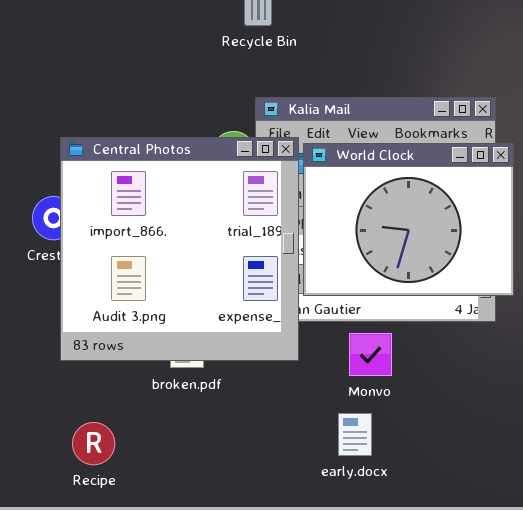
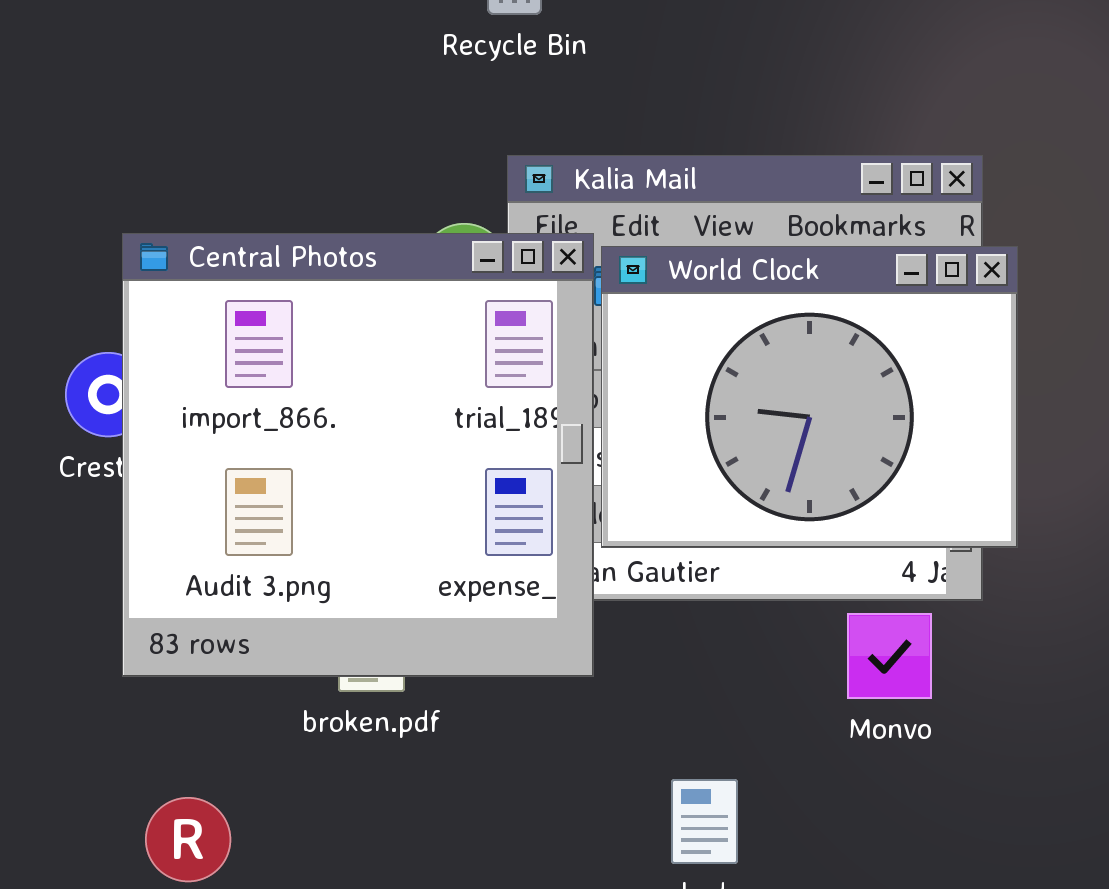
Monvo: [349,333,392,376] -> [847,613,932,699], moved

